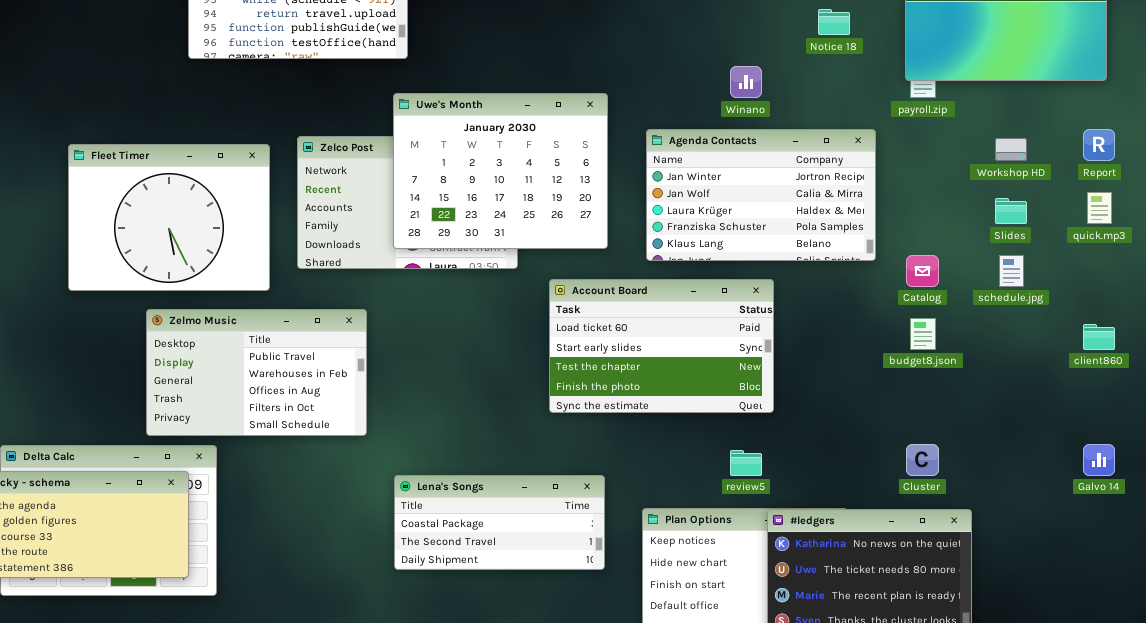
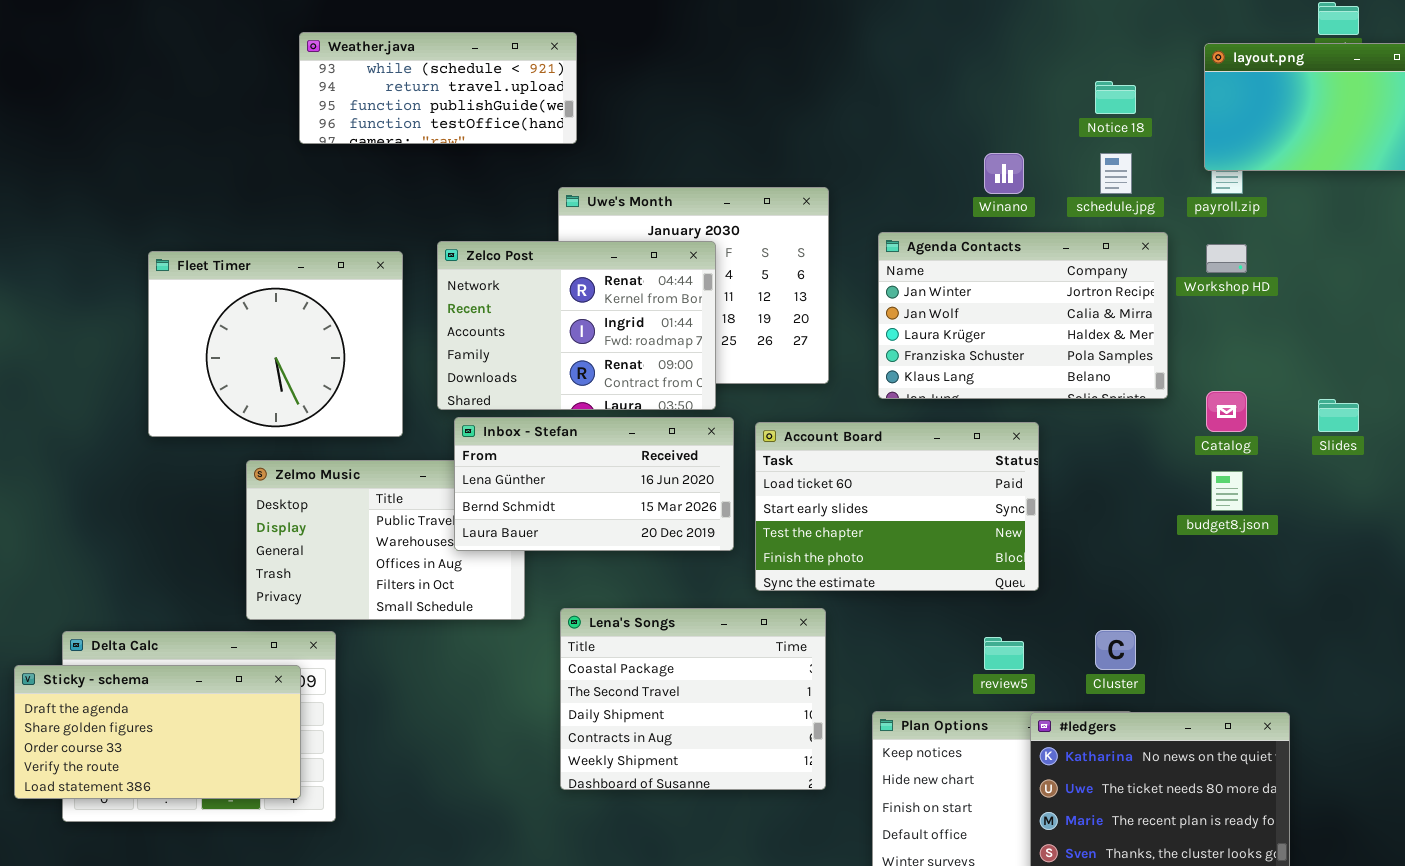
Zelco Post: [297,136,518,269] -> [437,241,716,410], raised
Workshop HD: [995,138,1027,161] -> [1206,244,1247,273], moved
Slides: [995,198,1027,224] -> [1318,399,1359,432], moved
schedule.jpg: [999,255,1024,287] -> [1100,153,1132,194], moved
Inbox - Stefan: none -> [454,417,734,551], opened
Cluster: [906,444,939,476] -> [1095,630,1136,670], moved
Lena's Songs: [394,475,605,570] -> [560,608,826,790], resized

